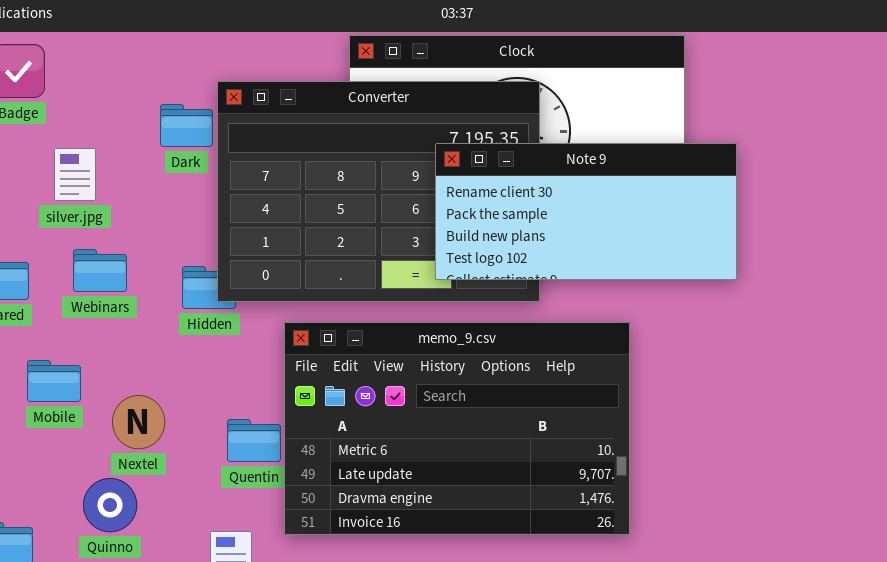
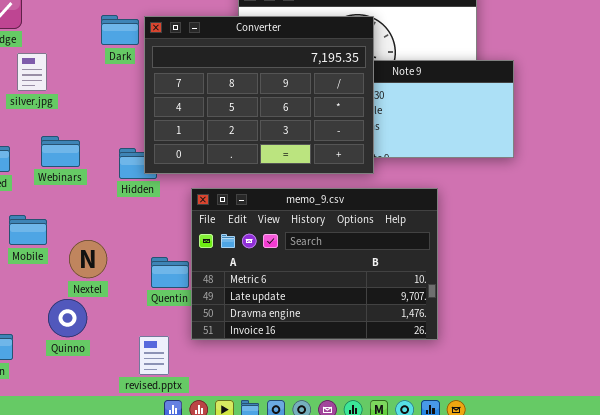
Converter: [217,81,540,302] -> [144,16,374,174], raised
Dark: [160,104,213,147] -> [101,15,139,45], moved
silver.jpg: [54,148,96,201] -> [17,53,47,91], moved

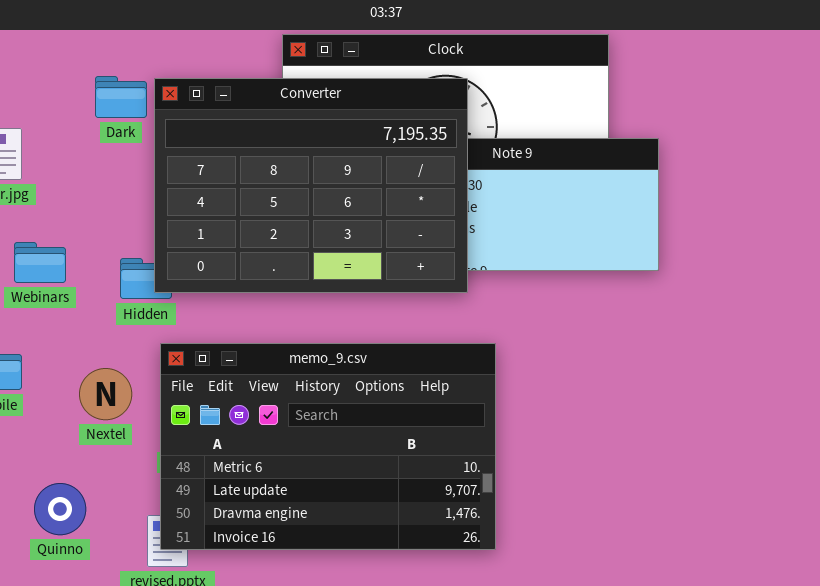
memo_9.csv: [191,188,438,340] -> [160,343,496,550], moved
Nextel: [69,240,107,278] -> [79,368,132,420], moved
Quinno: [48,299,87,337] -> [34,483,86,535], moved

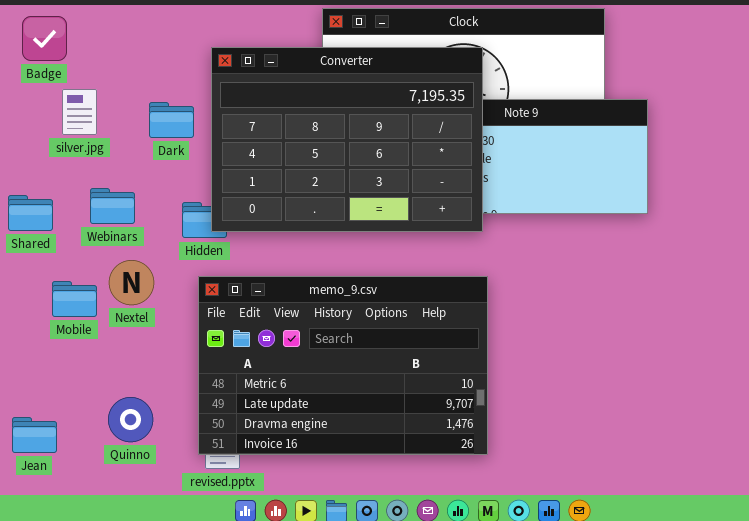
Dark: [95,76,147,118] -> [149,102,194,138], moved
memo_9.csv: [160,343,496,550] -> [198,276,488,455], moved
Nextel: [79,368,132,420] -> [109,260,154,305], moved

